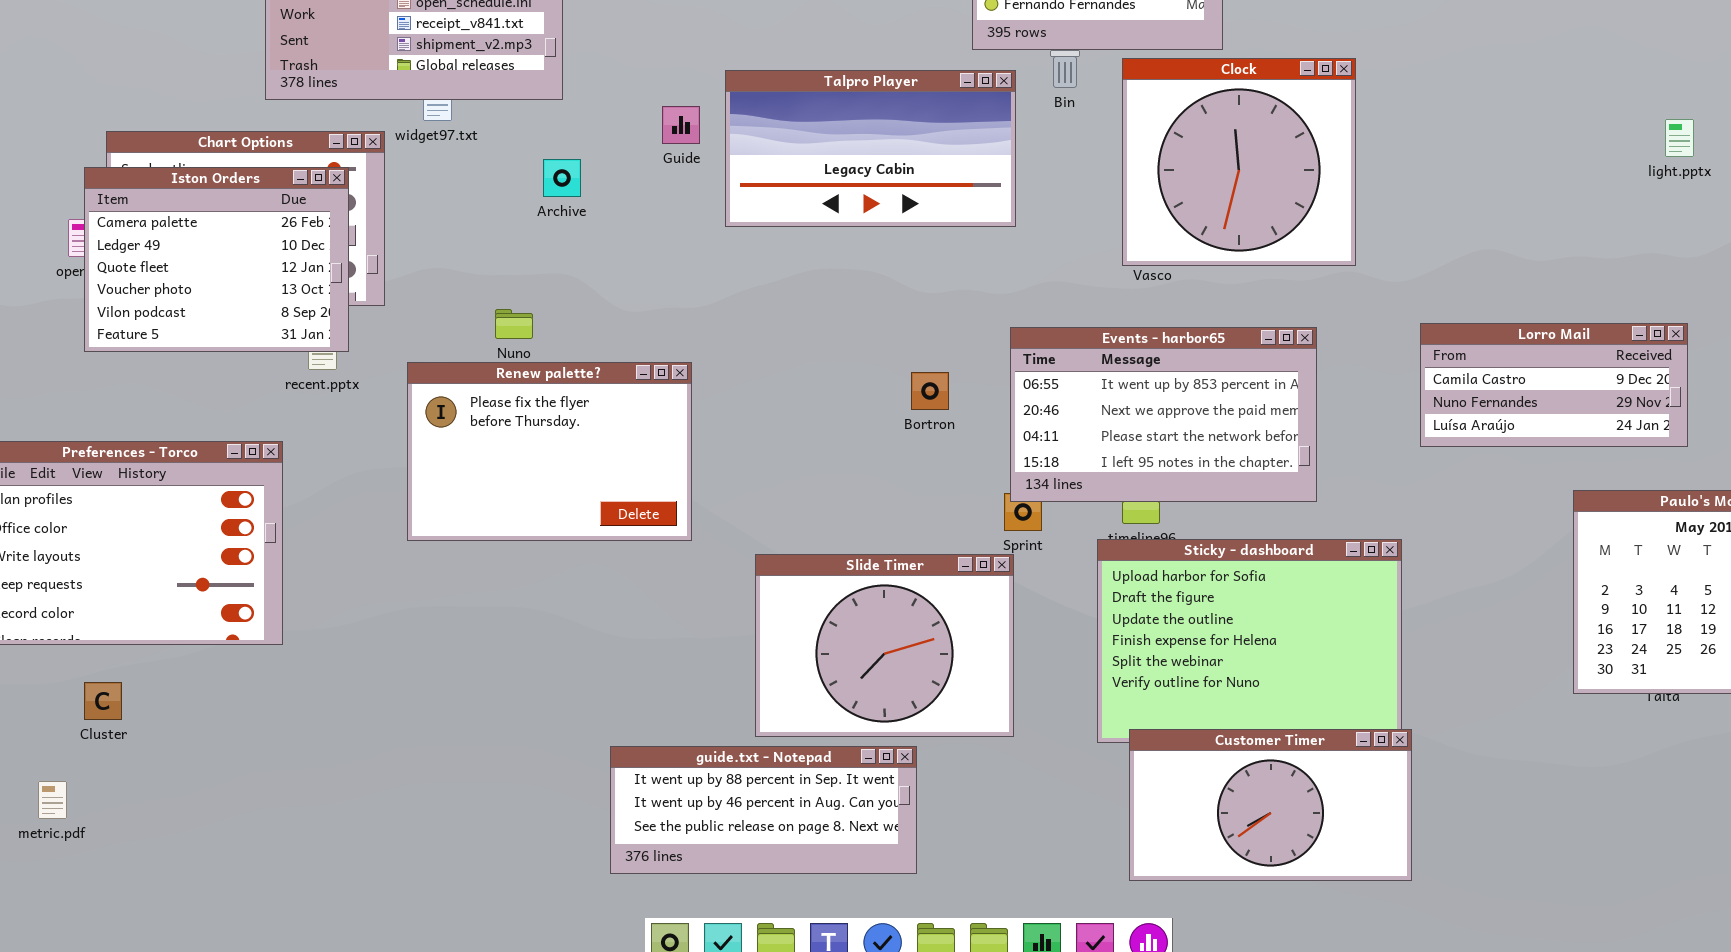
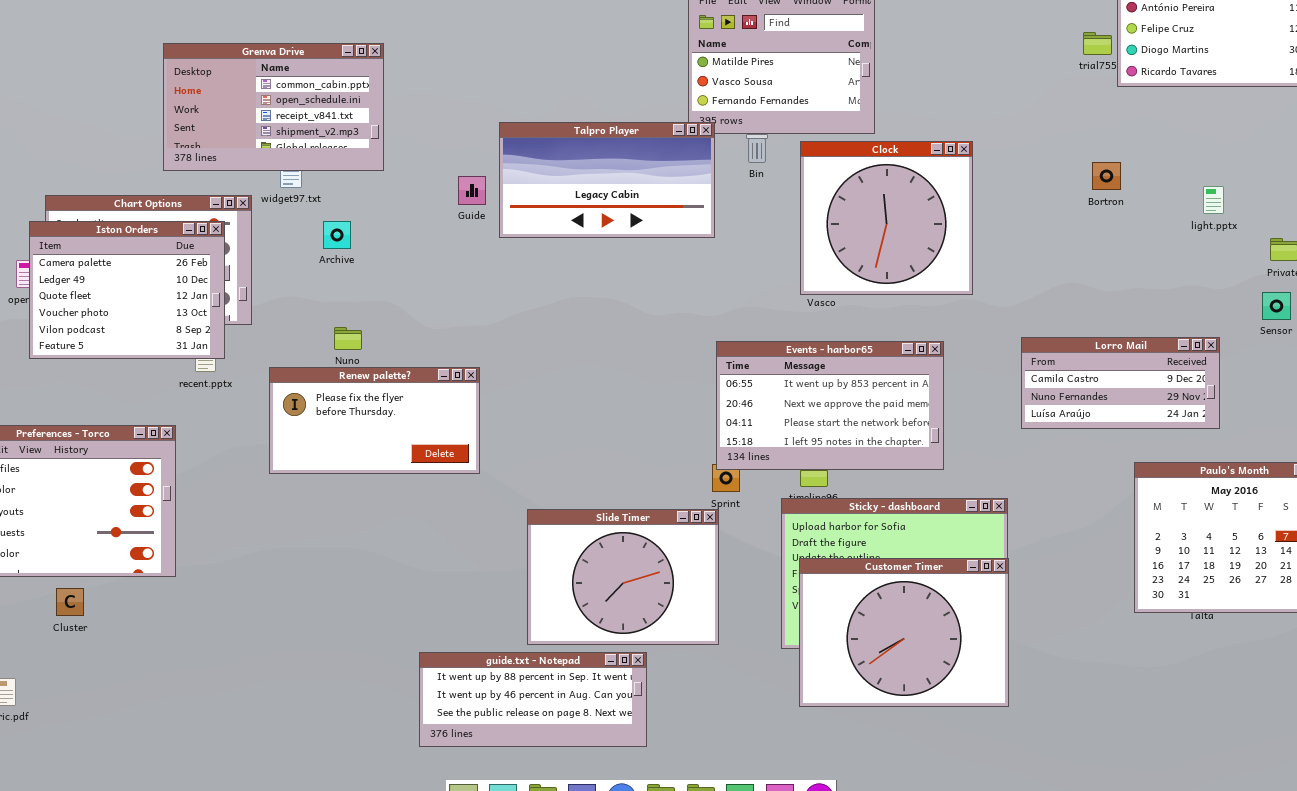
Talpro Player: [725,70,1016,227] -> [499,122,715,238], moved
Archive: [543,159,581,197] -> [323,221,351,249], moved
Renew palette?: [407,362,692,541] -> [269,367,480,474], resized
Bortron: [911,372,949,410] -> [1092,162,1121,190], moved
Cluster: [84,682,122,720] -> [56,588,84,616], moved
Customer Timer: [1129,729,1412,881] -> [799,558,1009,707], moved, resized

